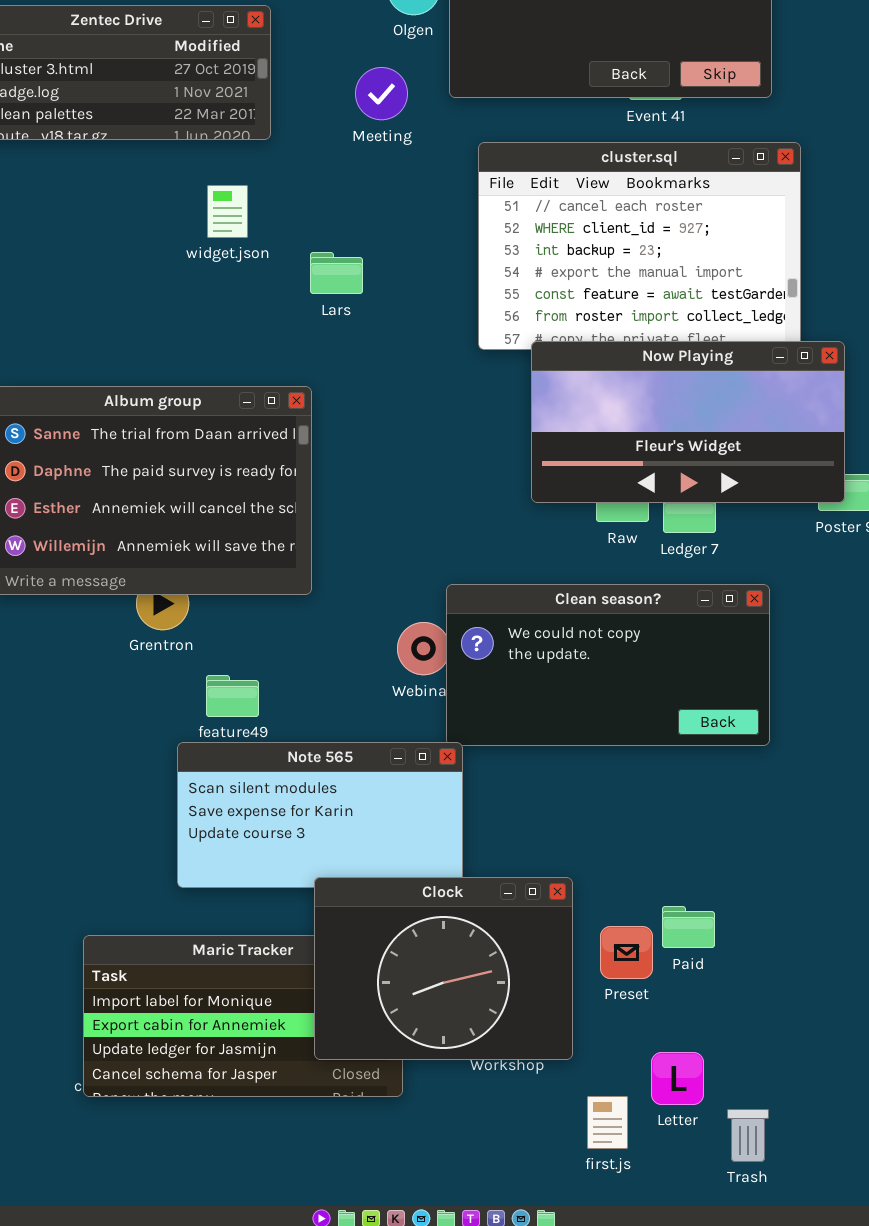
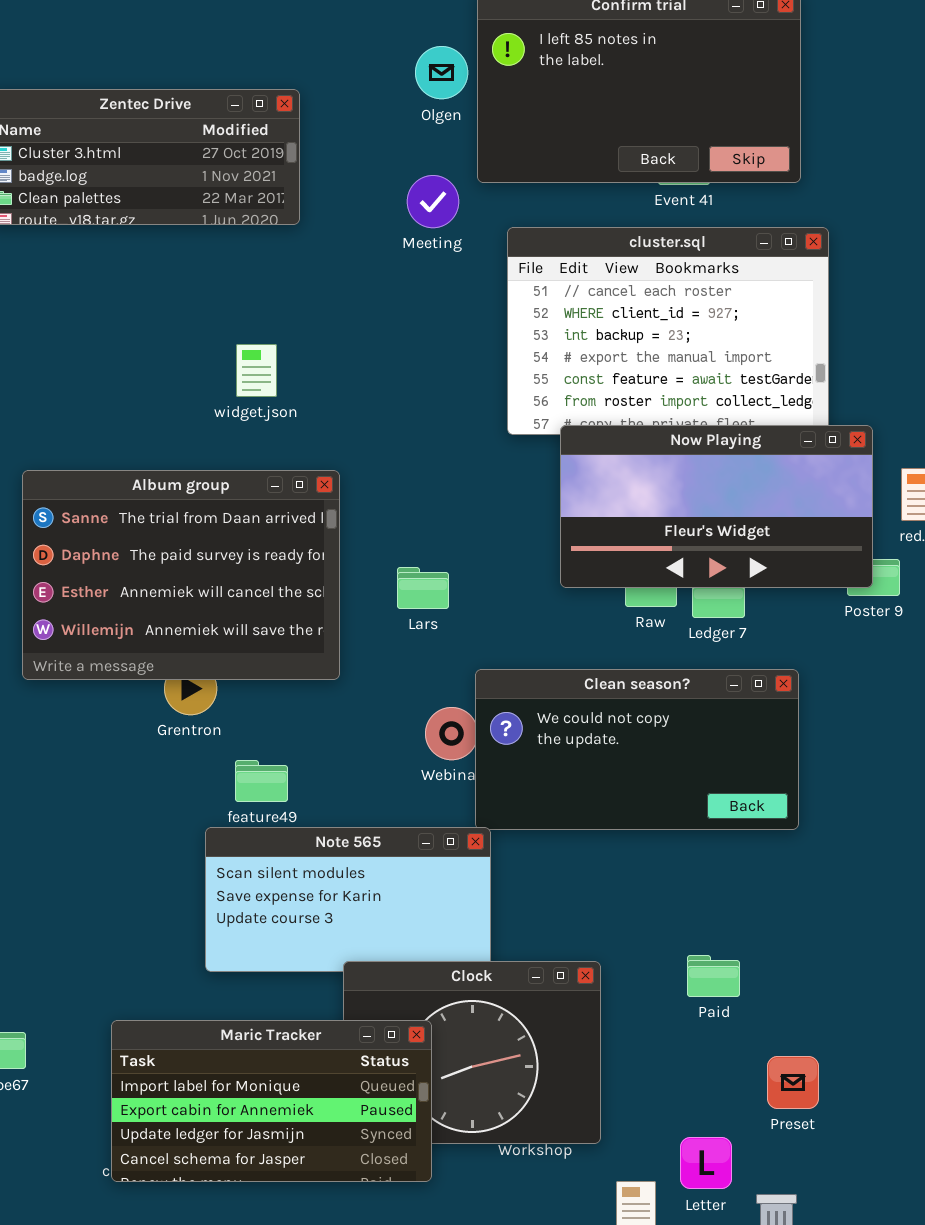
Meeting: [355,67,408,120] -> [407,175,459,228], moved
widget.json: [207,185,248,238] -> [236,344,277,397], moved
Lars: [310,252,363,294] -> [397,567,449,609], moved
Paid: [662,906,715,948] -> [687,955,740,997], moved
Preset: [600,926,653,979] -> [767,1056,819,1109], moved
Maric Tracker: [83,935,403,1097] -> [111,1020,432,1182], raised

